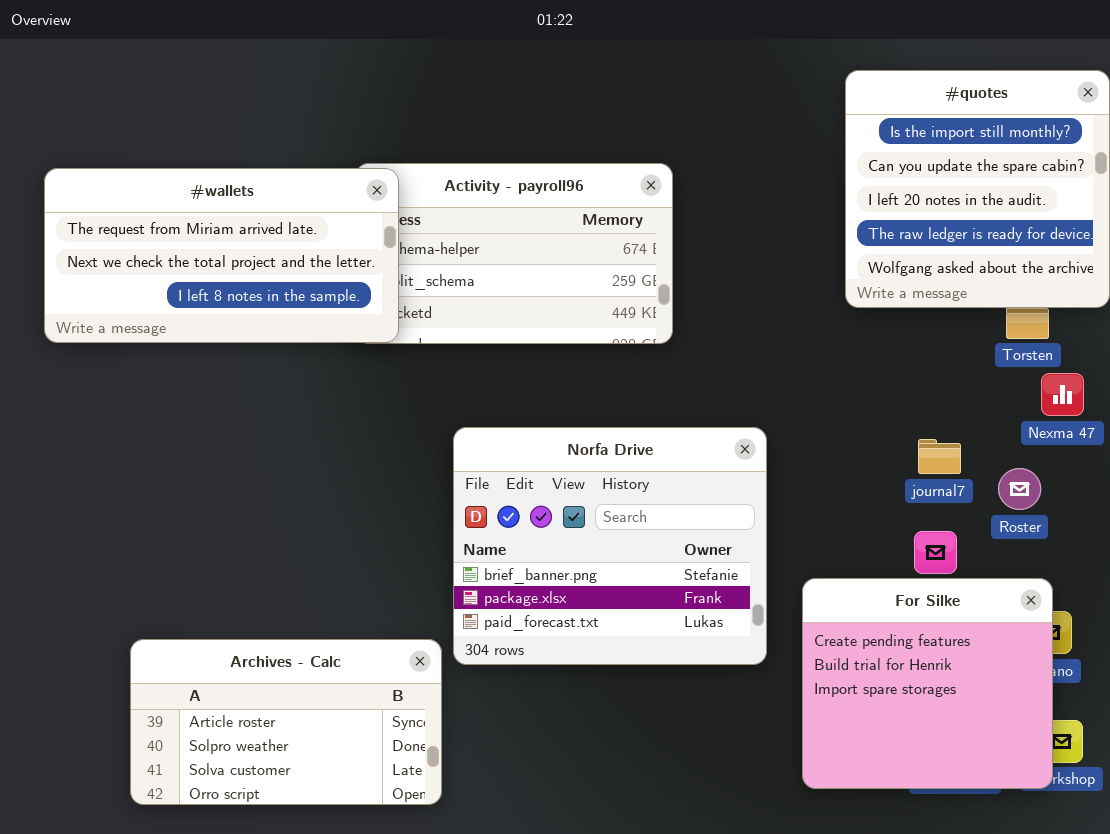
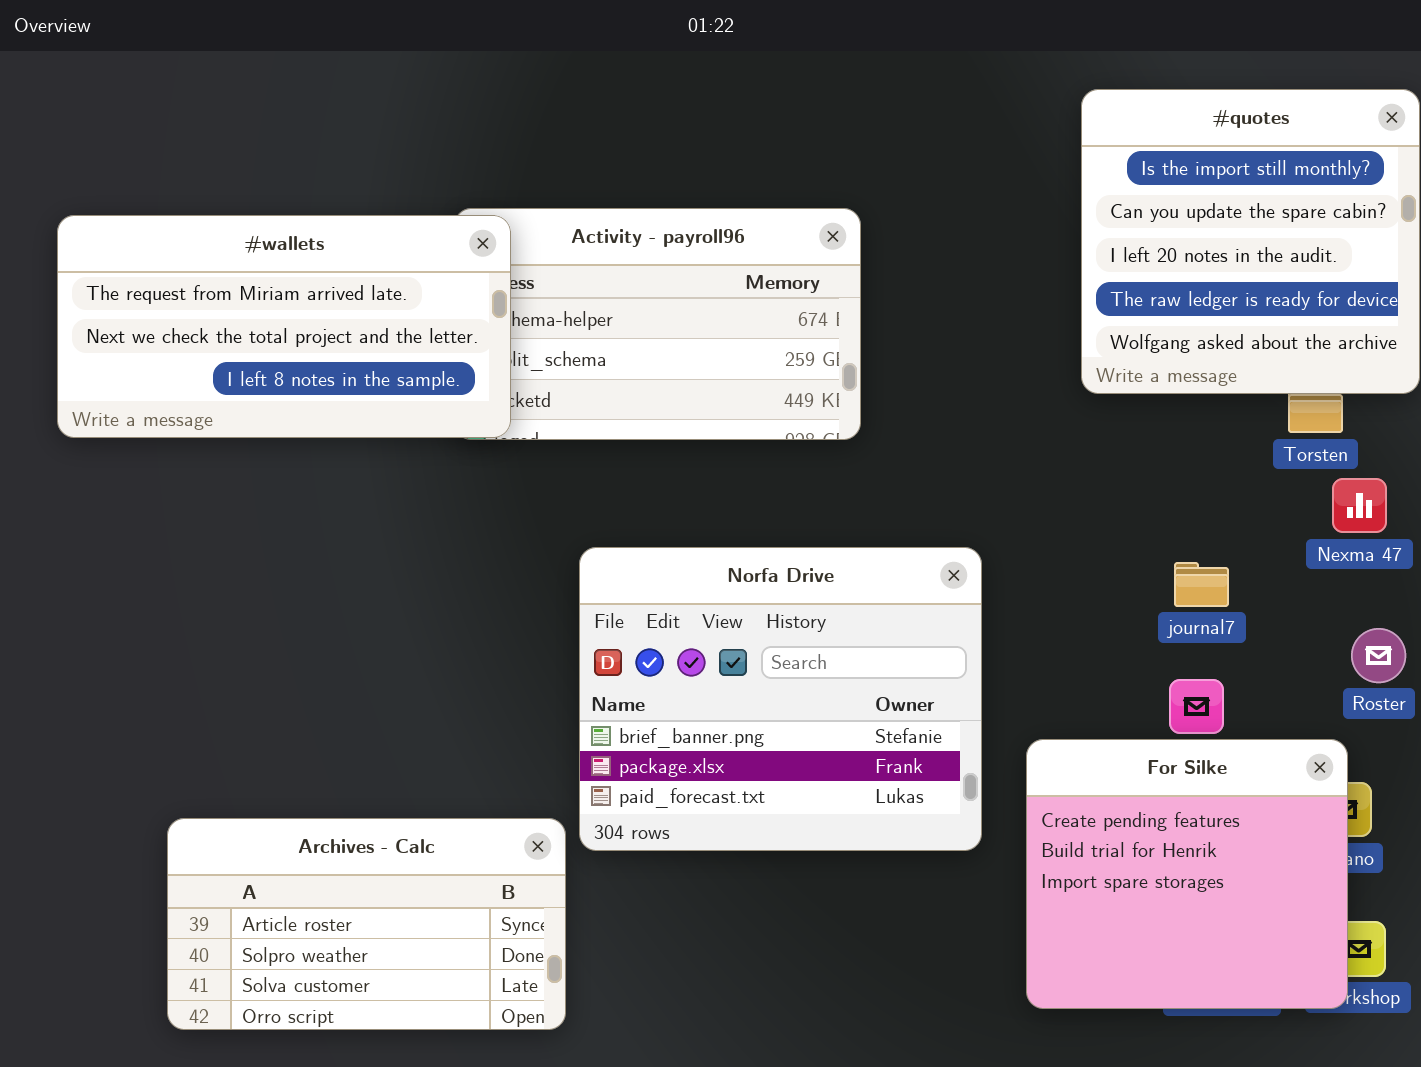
Roster: [998,468,1041,510] -> [1351,628,1406,683], moved

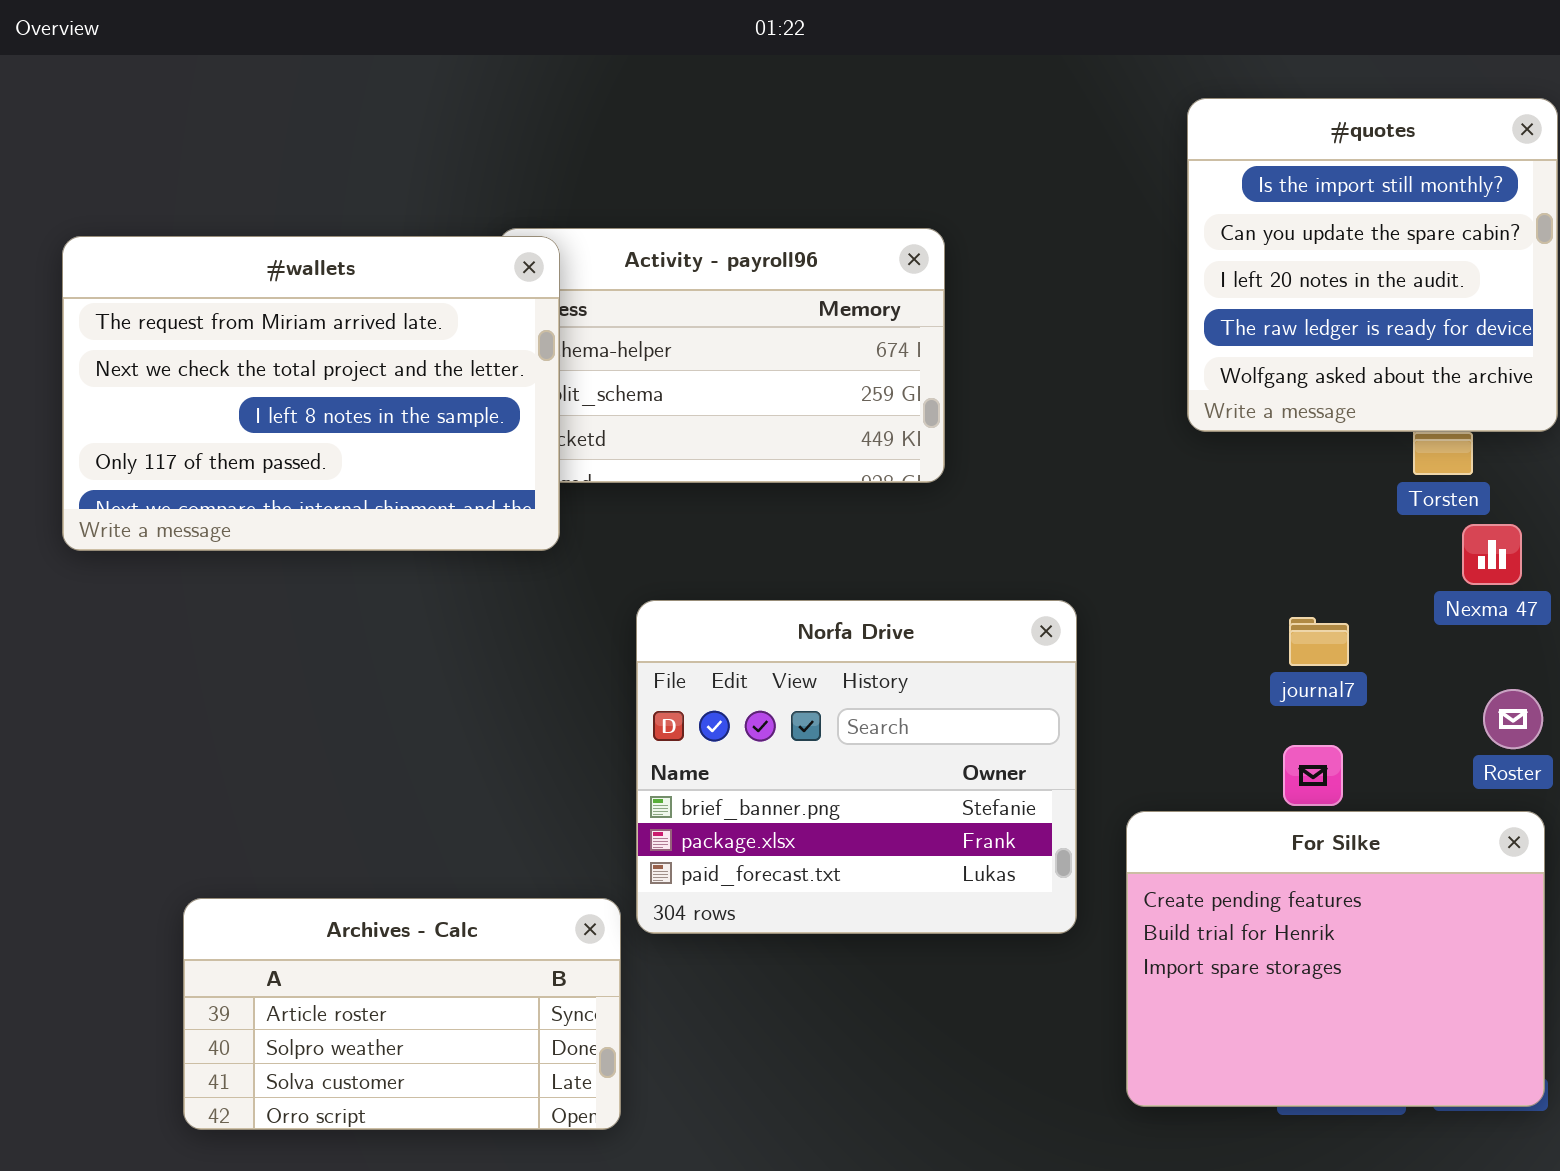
#wallets: [57,215,511,438] -> [62,236,560,551], resized
For Silke: [1026,739,1348,1009] -> [1126,811,1545,1107], resized

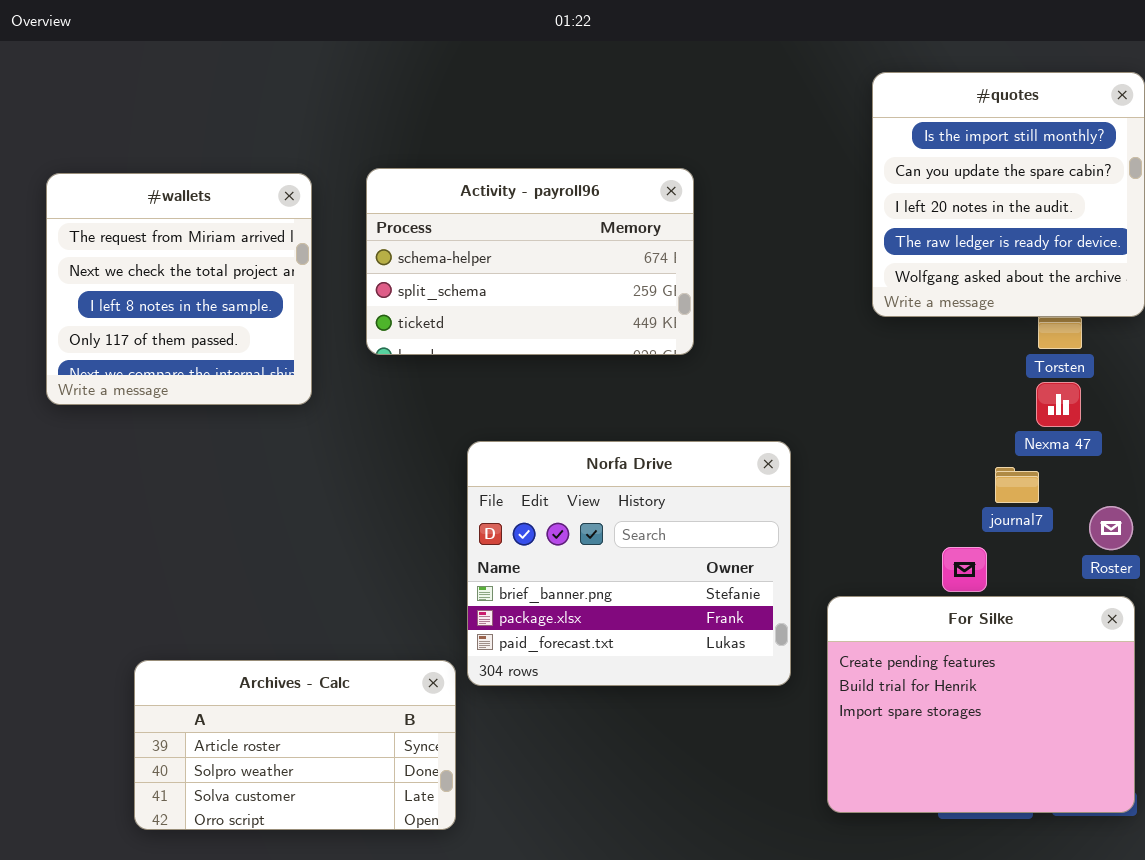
#wallets: [62,236,560,551] -> [46,173,312,405], resized
Nexma 47: [1462,524,1522,585] -> [1036,382,1081,427], moved
journal7: [1289,617,1349,666] -> [995,467,1039,503], moved

